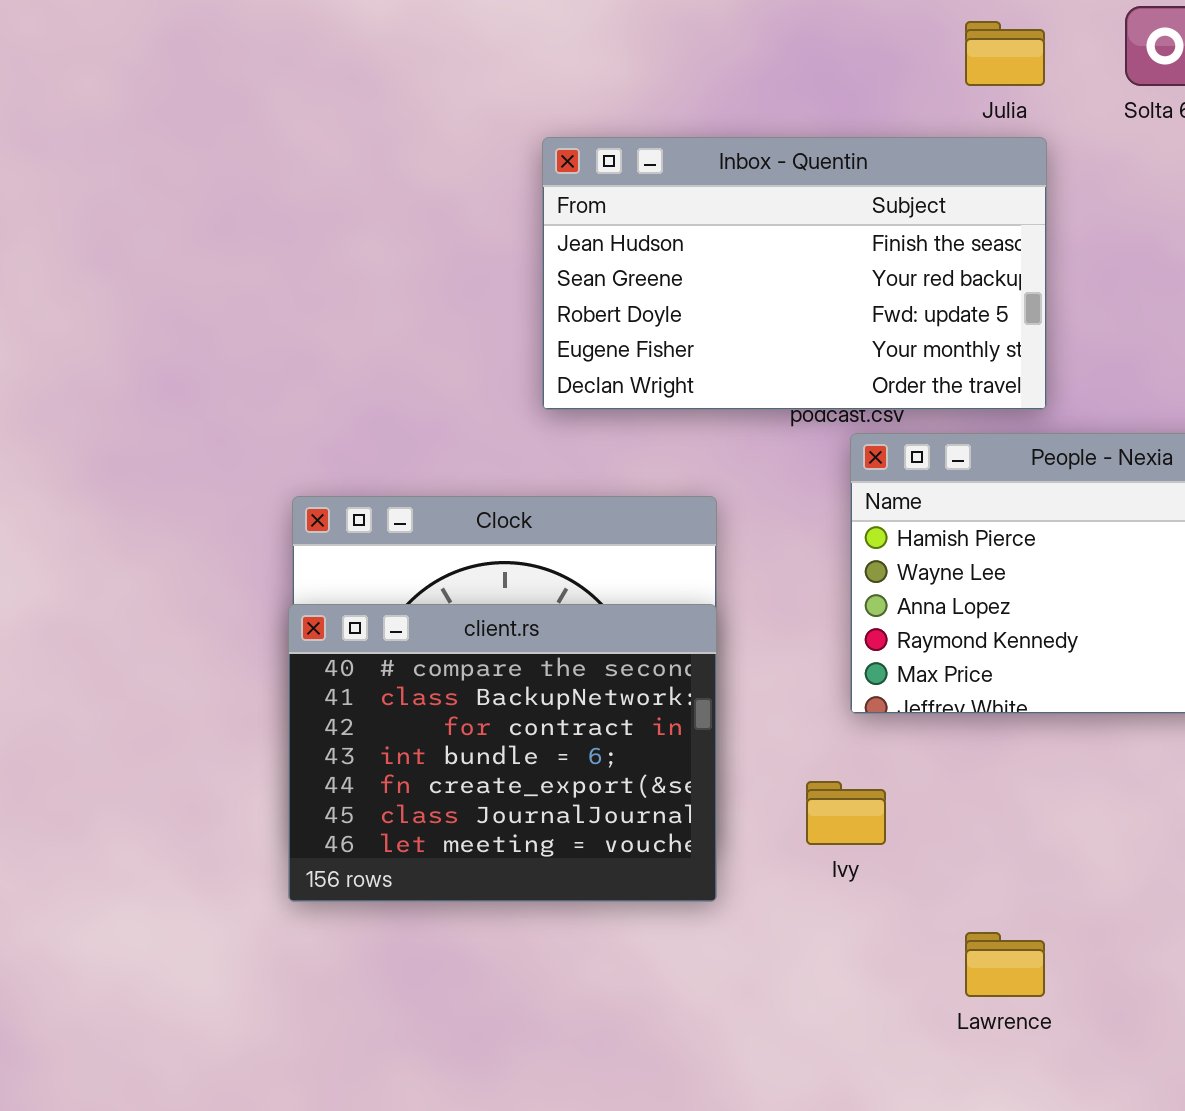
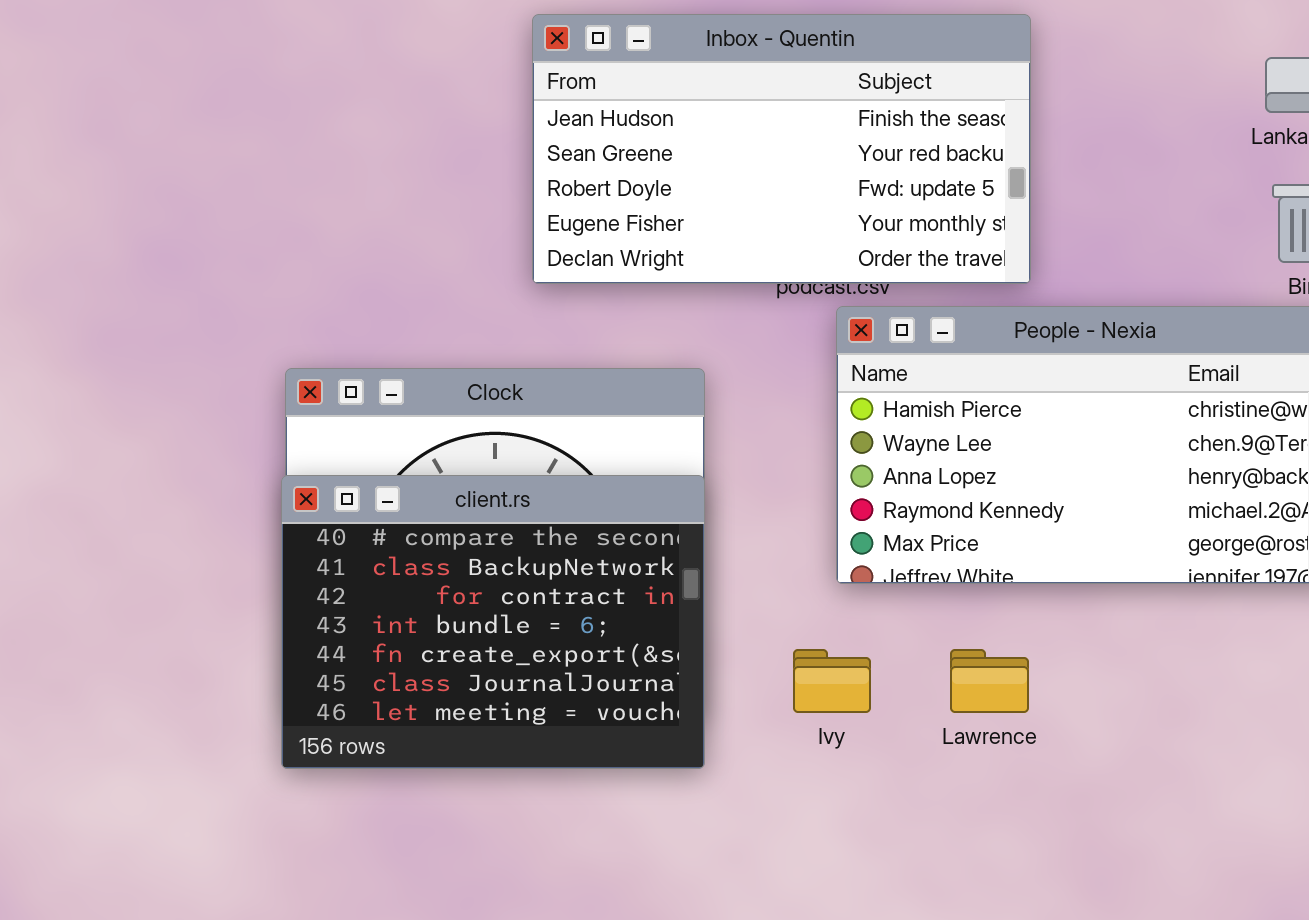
Lawrence: [965,932,1045,997] -> [950,649,1029,713], moved

